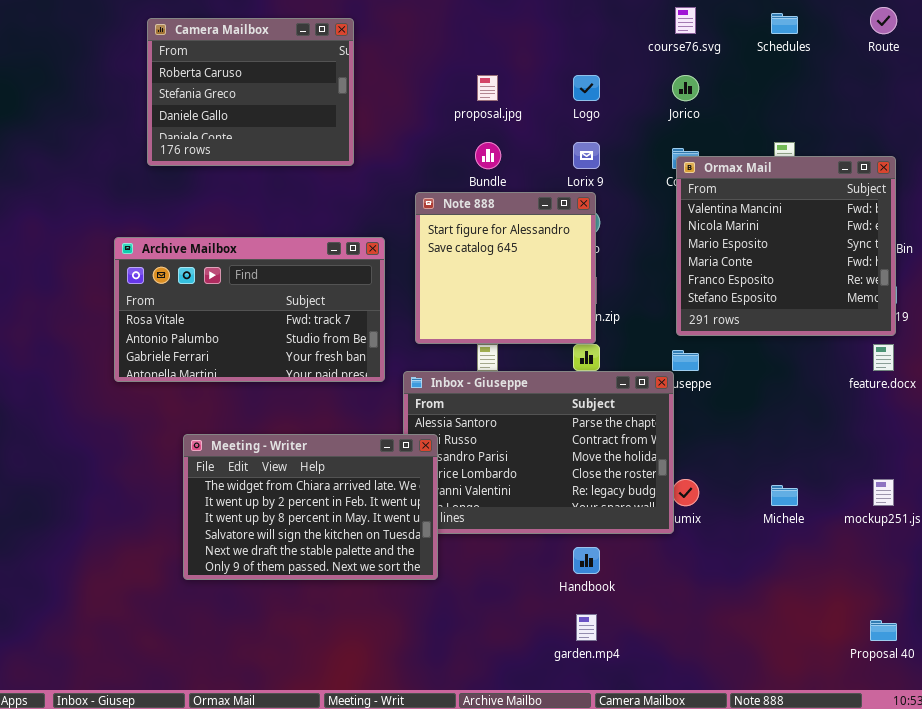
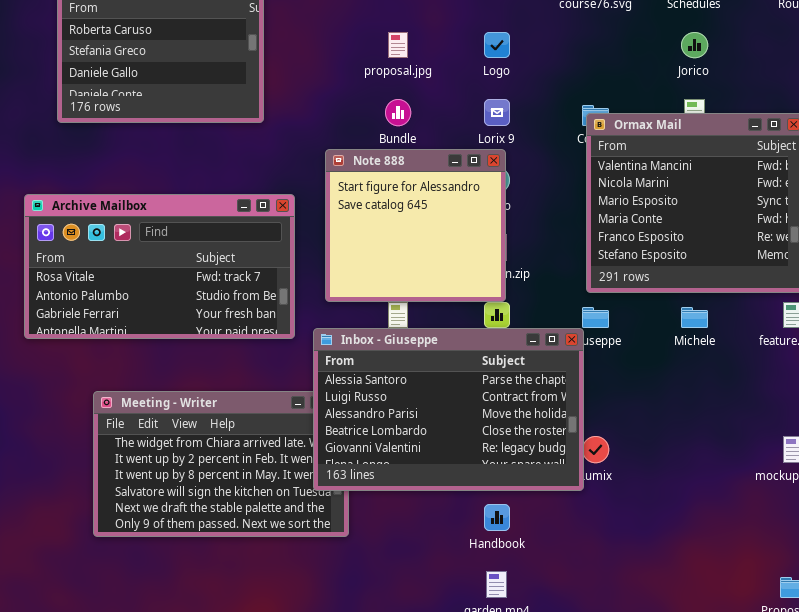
Jorico: [672,75,699,101] -> [681,32,708,58], moved
Inbox - Giuseppe: [403,371,674,534] -> [313,328,584,491], raised
Michele: [771,485,798,506] -> [681,307,708,328], moved

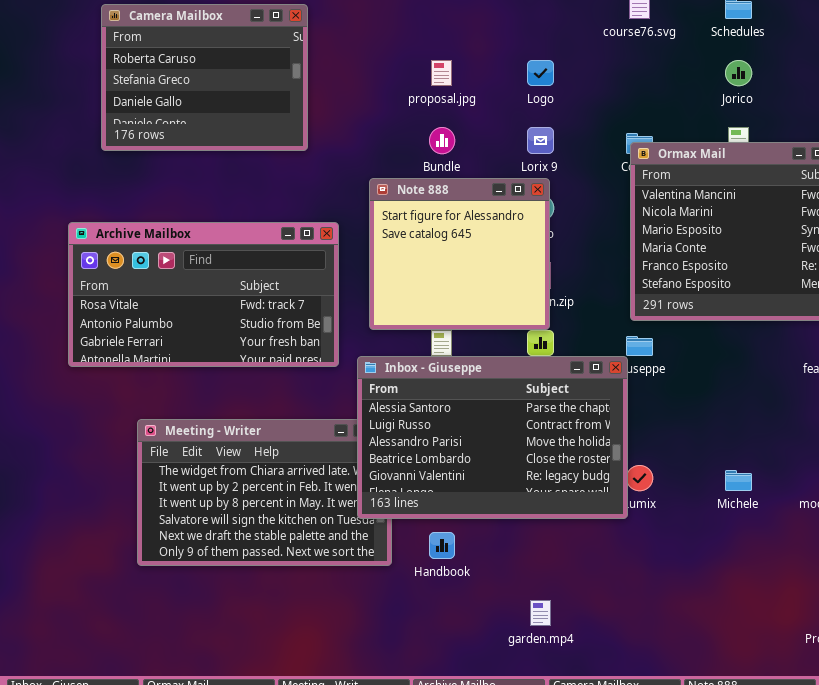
Michele: [681,307,708,328] -> [725,470,752,491], moved
Handbook: [484,504,510,531] -> [429,532,455,559], moved

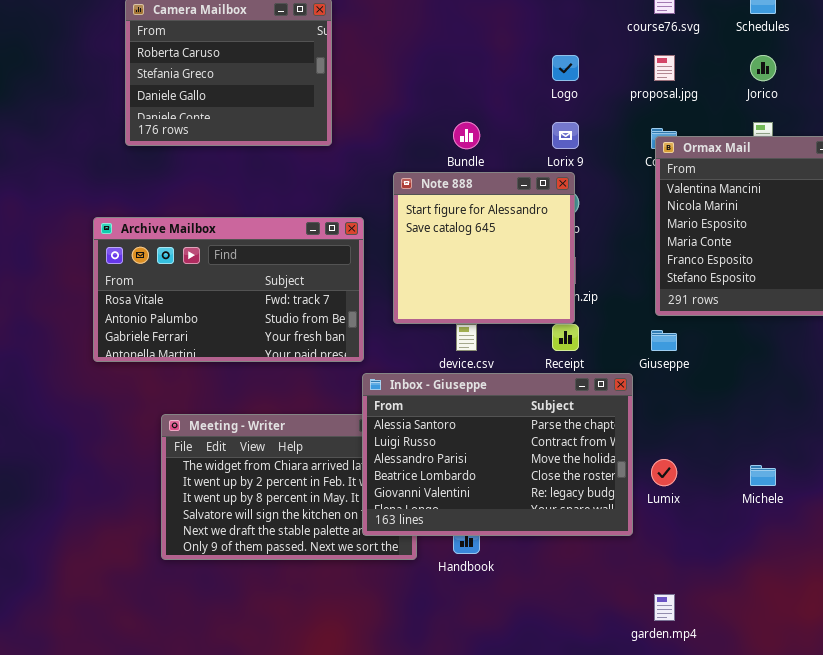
proposal.jpg: [431,60,452,86] -> [654,55,675,81], moved
Inbox - Giuseppe: [357,356,628,519] -> [362,373,633,536], moved
garden.mp4: [530,600,551,626] -> [654,594,675,621], moved

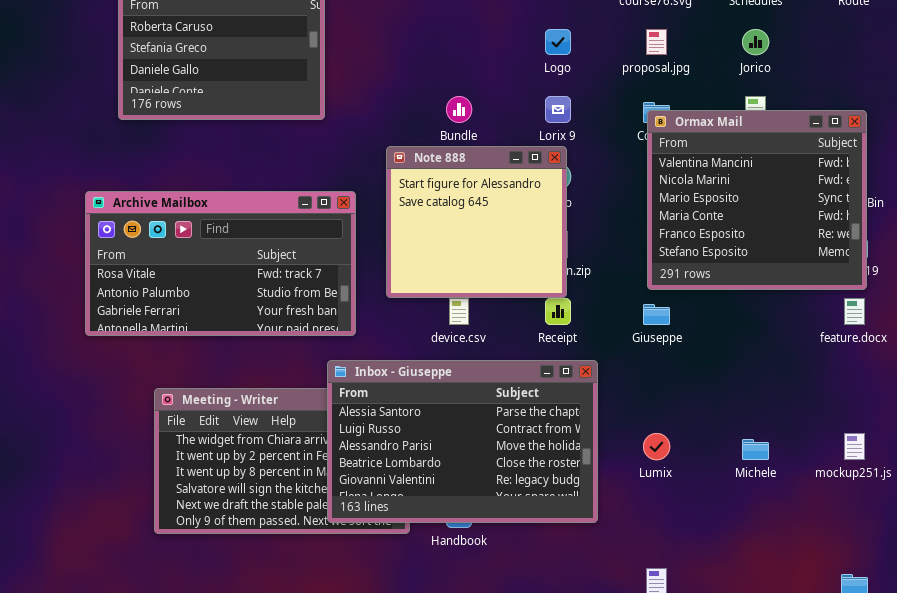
Inbox - Giuseppe: [362,373,633,536] -> [327,360,598,523], moved

